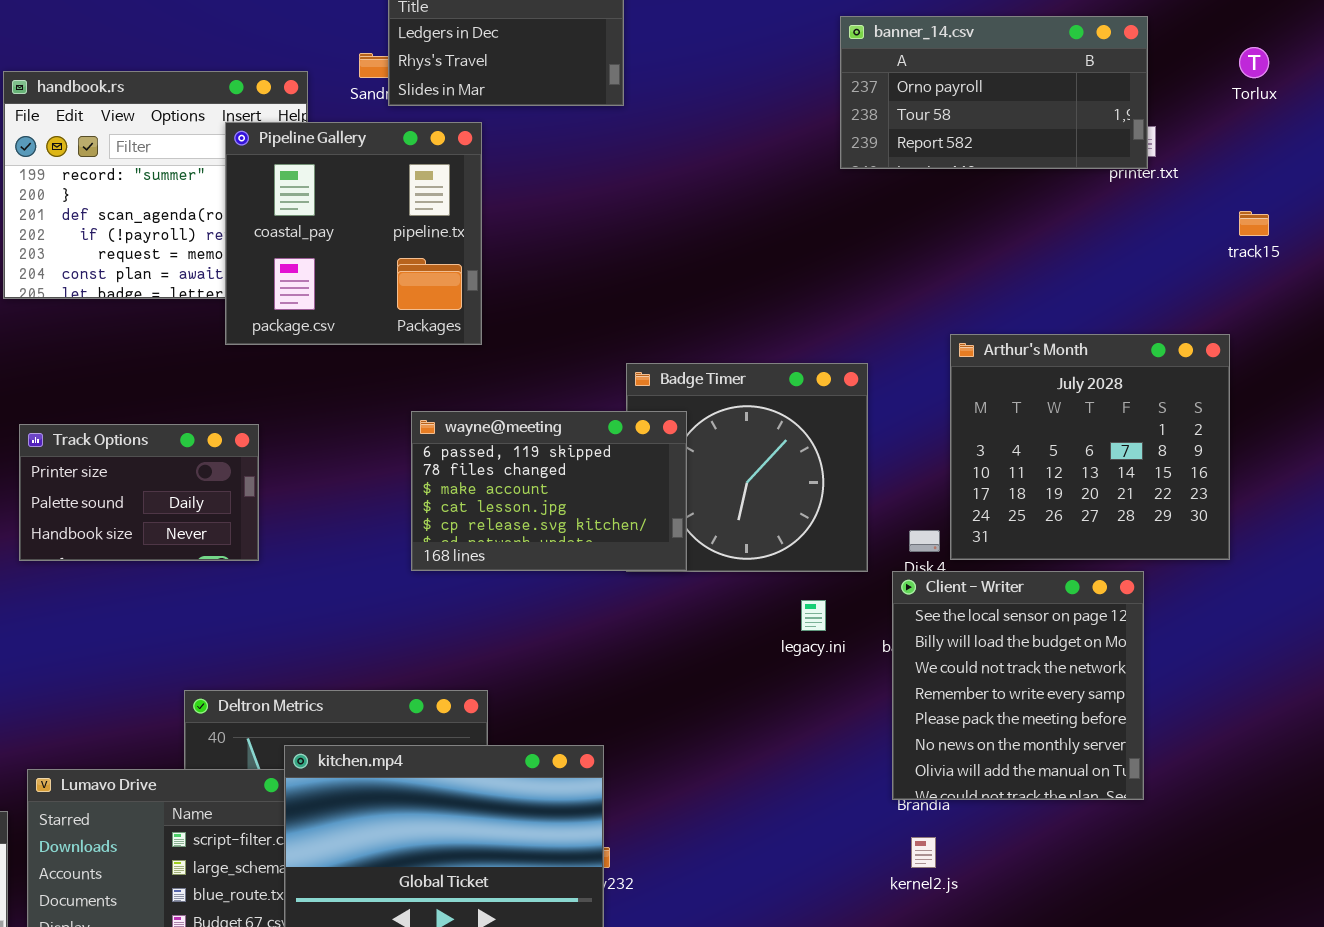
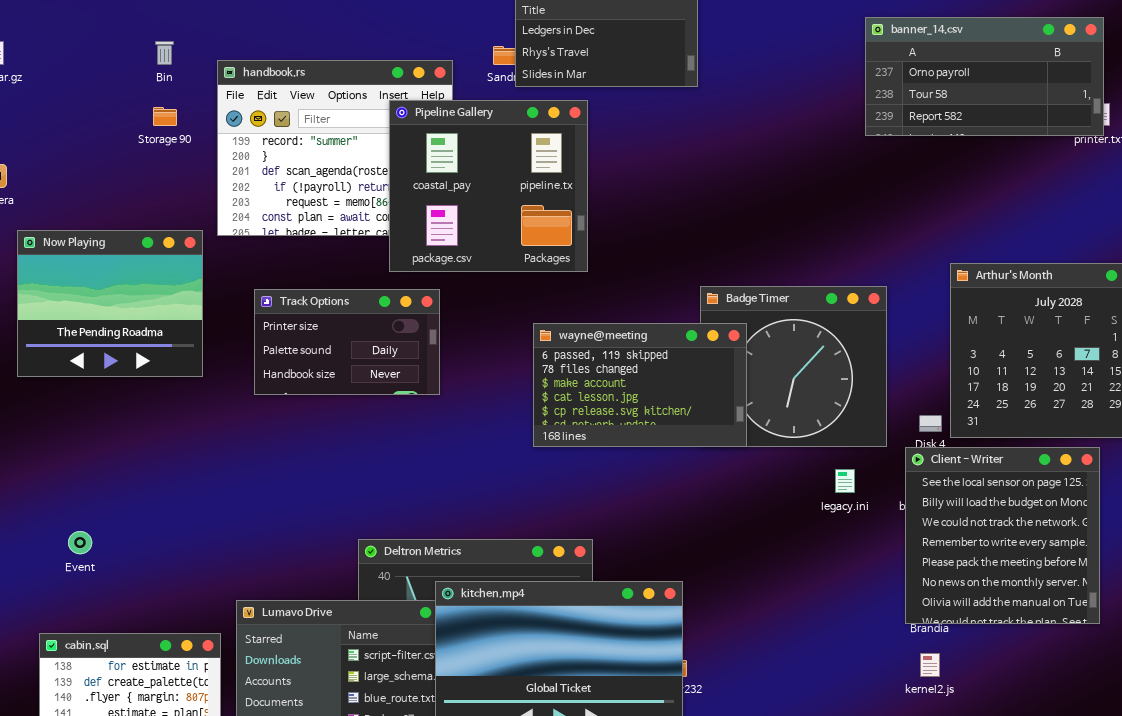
Track Options: [19,424,259,561] -> [254,289,440,395], moved

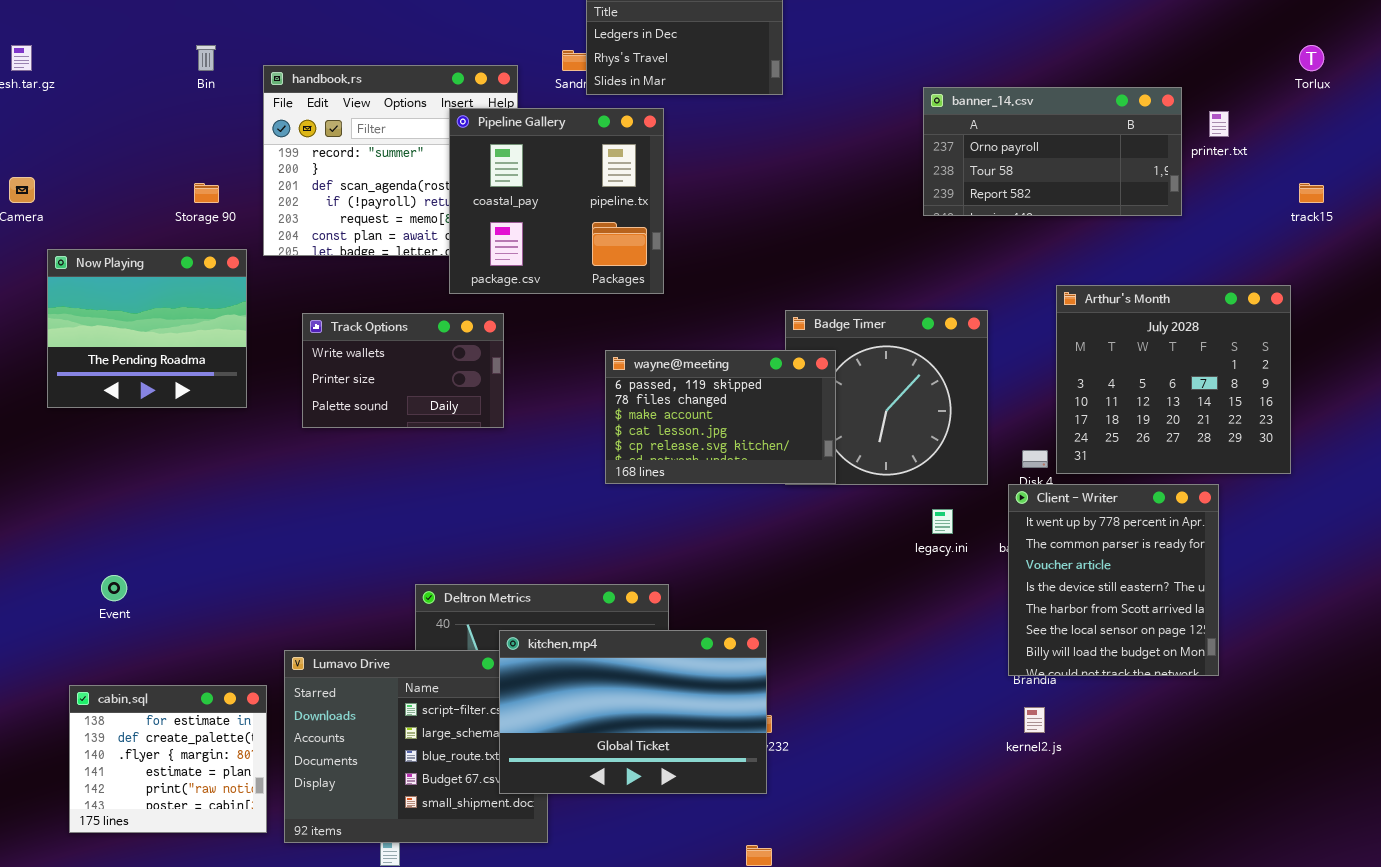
banner_14.csv: [865,17,1104,136] -> [923,87,1182,216], moved
Storage 90: [153,107,177,126] -> [194,183,219,203], moved
Track Options: [254,289,440,395] -> [302,313,504,428], scrolled up 1 row
Client - Writer: [905,447,1100,624] -> [1008,484,1219,676], scrolled up 5 rows

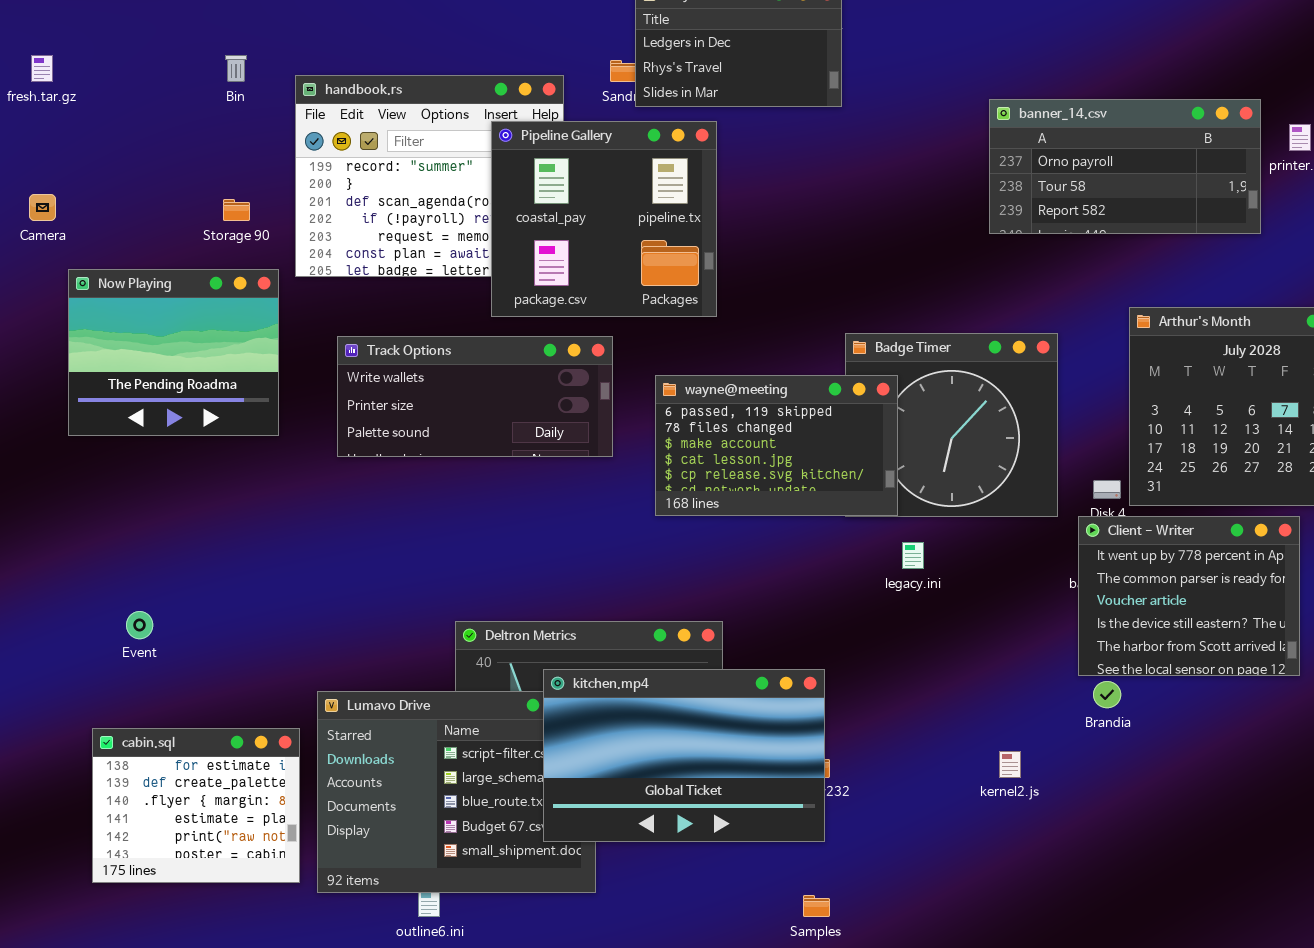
Track Options: [302,313,504,428] -> [337,336,613,457], resized
Client - Writer: [1008,484,1219,676] -> [1078,516,1300,676], resized
legacy.ini: [932,509,953,534] -> [902,542,924,569], moved
kernel2.js: [1024,707,1045,733] -> [999,751,1021,778], moved

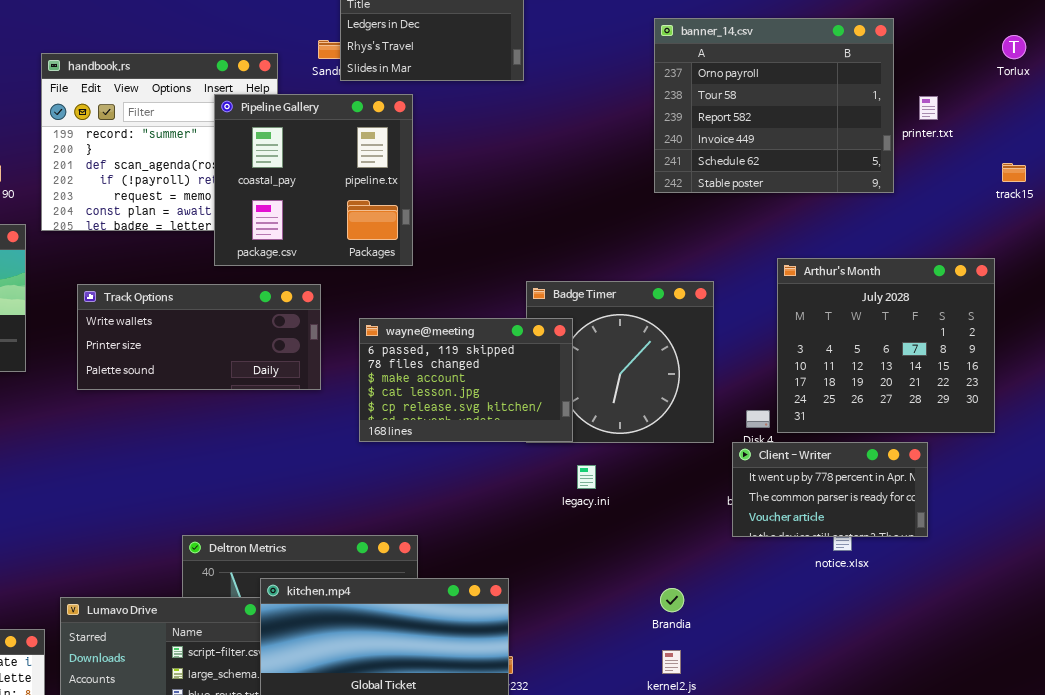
banner_14.csv: [989,99,1261,234] -> [654,18,894,193], resized
Client - Writer: [1078,516,1300,676] -> [732,442,928,537], resized
Brandia: [1093,681,1121,708] -> [660,588,684,612], moved

